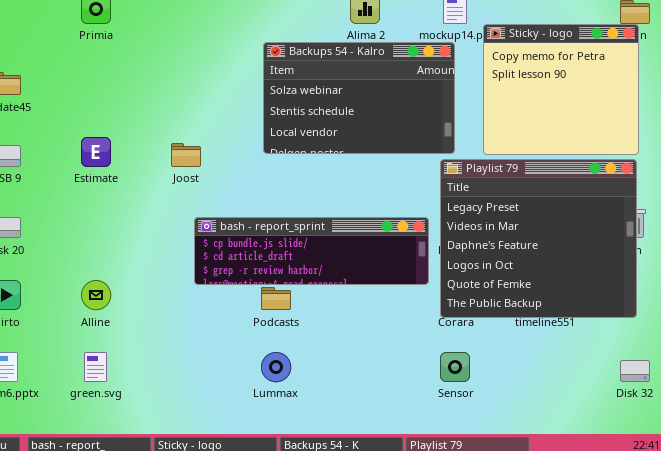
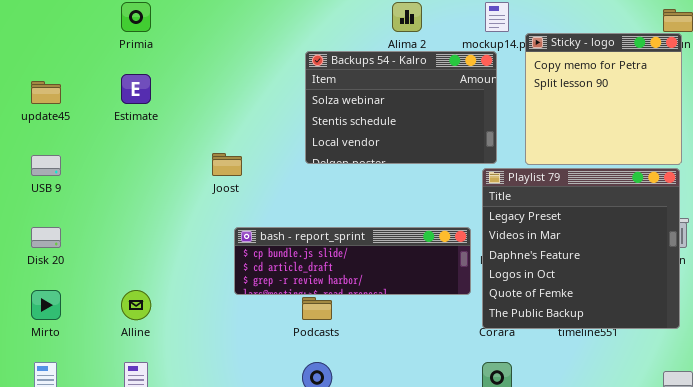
Estimate: [81,137,111,167] -> [121,74,151,104], moved

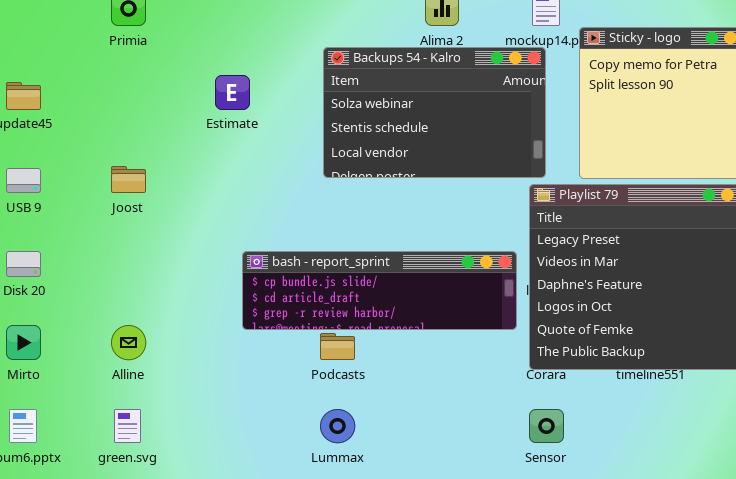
Estimate: [121,74,151,104] -> [215,75,250,110], moved
Joost: [212,153,242,176] -> [111,166,146,193], moved

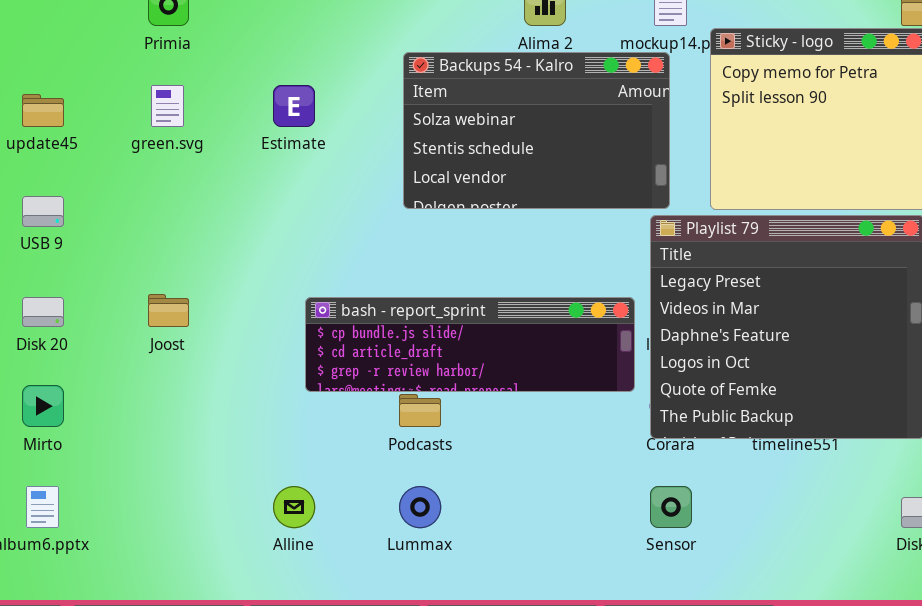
Joost: [111,166,146,193] -> [148,294,189,327], moved
Alline: [111,325,146,360] -> [273,486,315,528], moved
green.svg: [114,409,141,443] -> [151,85,184,127], moved

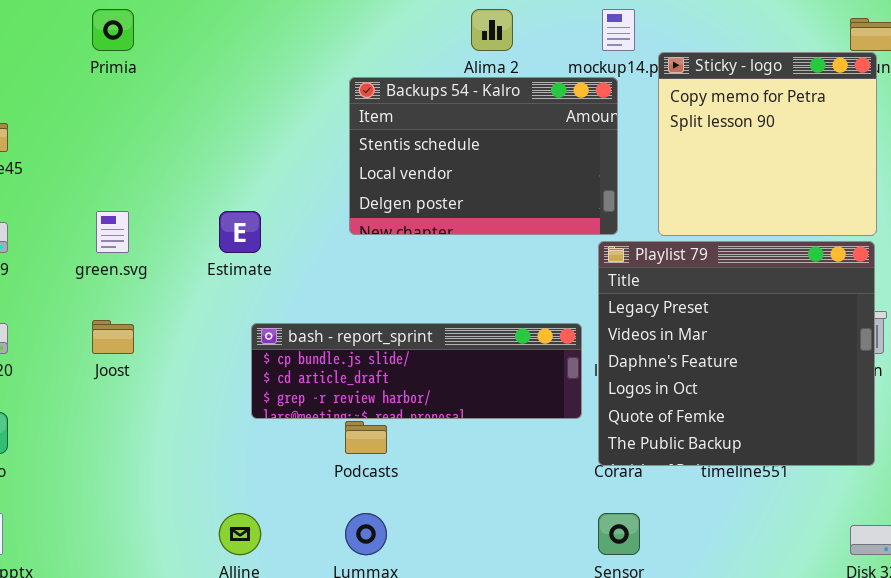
Backups 54 - Kalro: [403,52,670,209] -> [349,77,618,235], scrolled down 1 row
green.svg: [151,85,184,127] -> [96,211,129,253], moved
Estimate: [273,85,315,127] -> [219,211,261,253], moved

